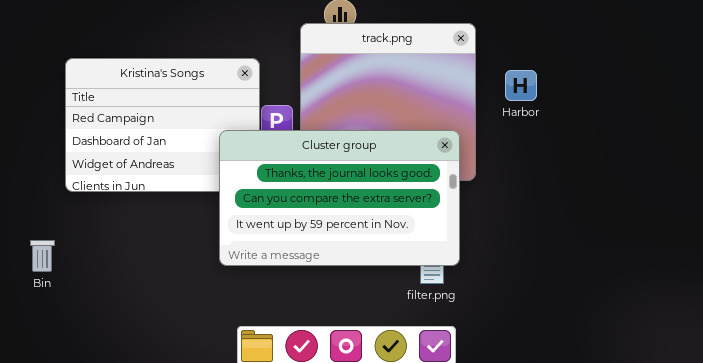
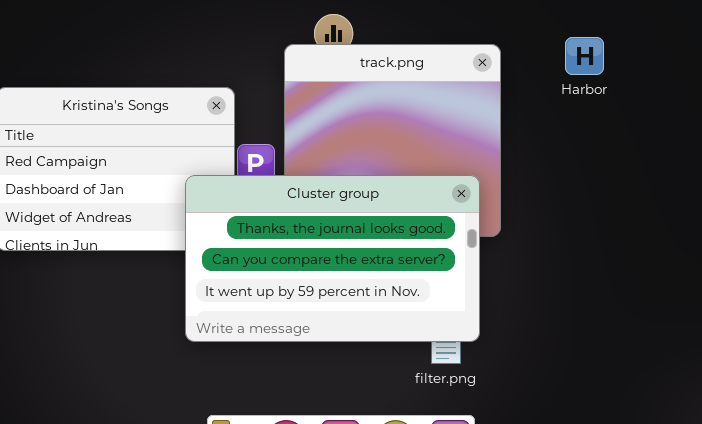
Harbor: [505,70,537,101] -> [565,37,604,75], moved

